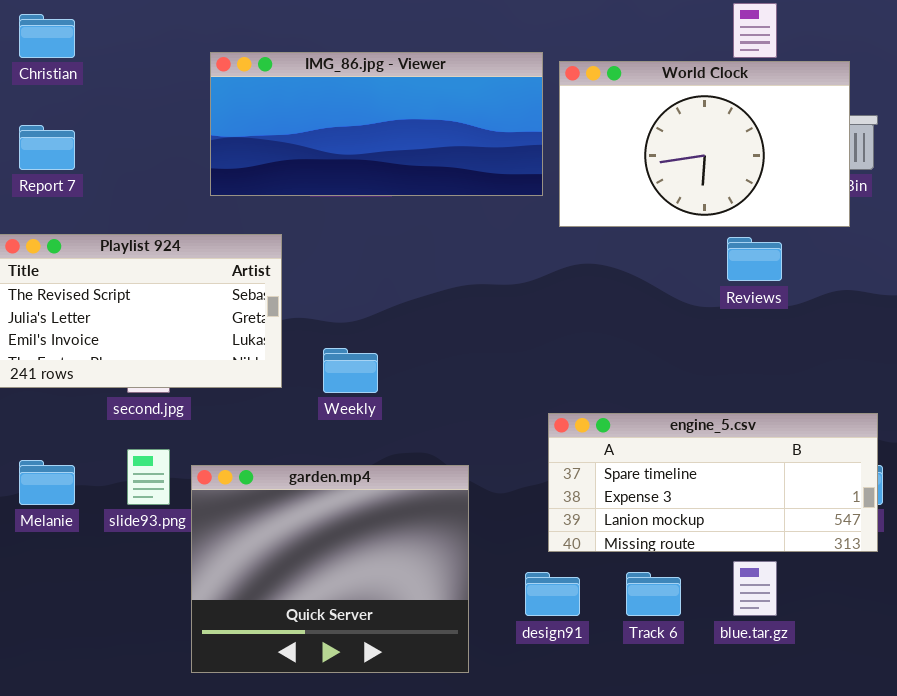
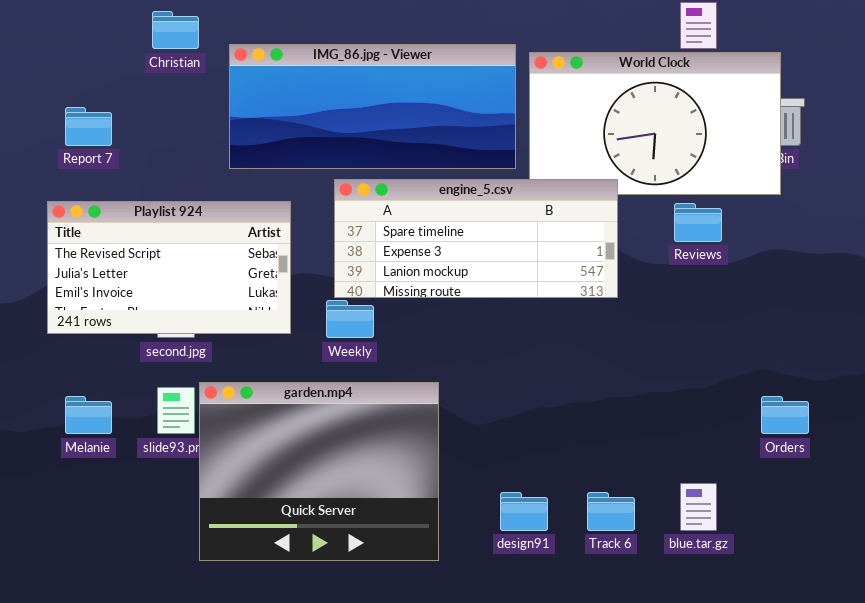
Christian: [19,14,75,58] -> [152,11,199,49], moved
engine_5.csv: [548,413,878,552] -> [334,179,618,298], moved
garden.mp4: [191,465,469,673] -> [199,382,439,561], moved

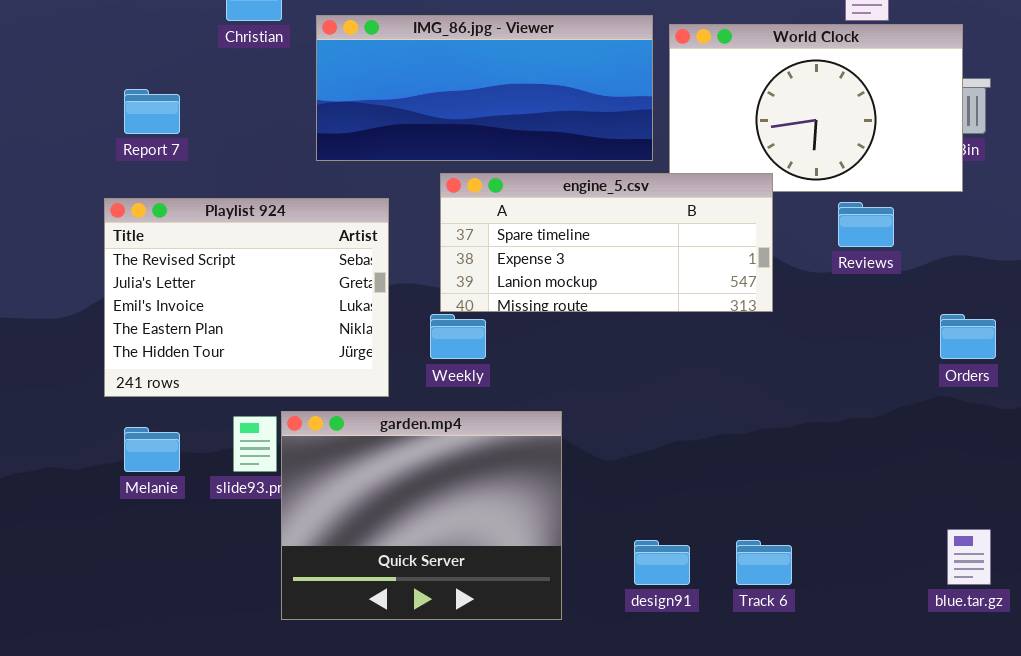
Playlist 924: [47,201,291,334] -> [104,198,389,397], resized
Orders: [761,396,809,434] -> [940,314,996,359], moved
blue.tar.gz: [680,483,717,531] -> [947,529,991,585], moved

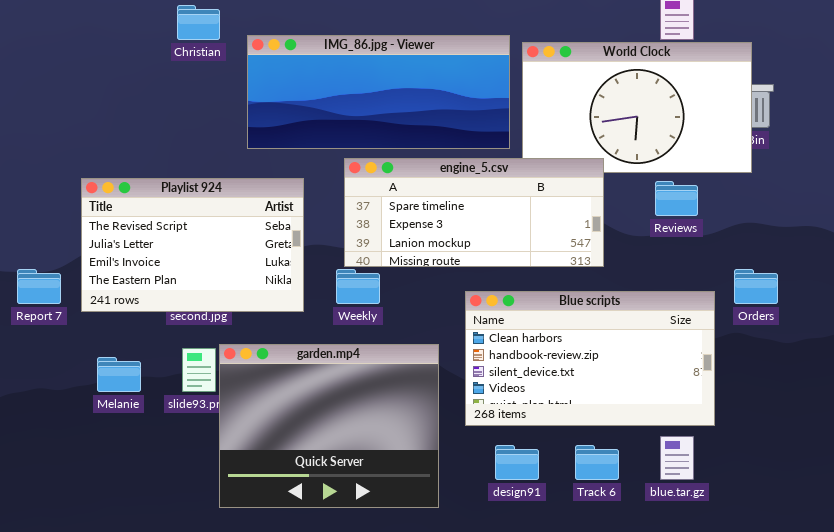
Report 7: [124,89,180,134] -> [17,269,61,304], moved
Playlist 924: [104,198,389,397] -> [81,178,304,312], resized
Blue scripts: none -> [465,291,715,426], opened
blue.tar.gz: [947,529,991,585] -> [660,436,694,480], moved

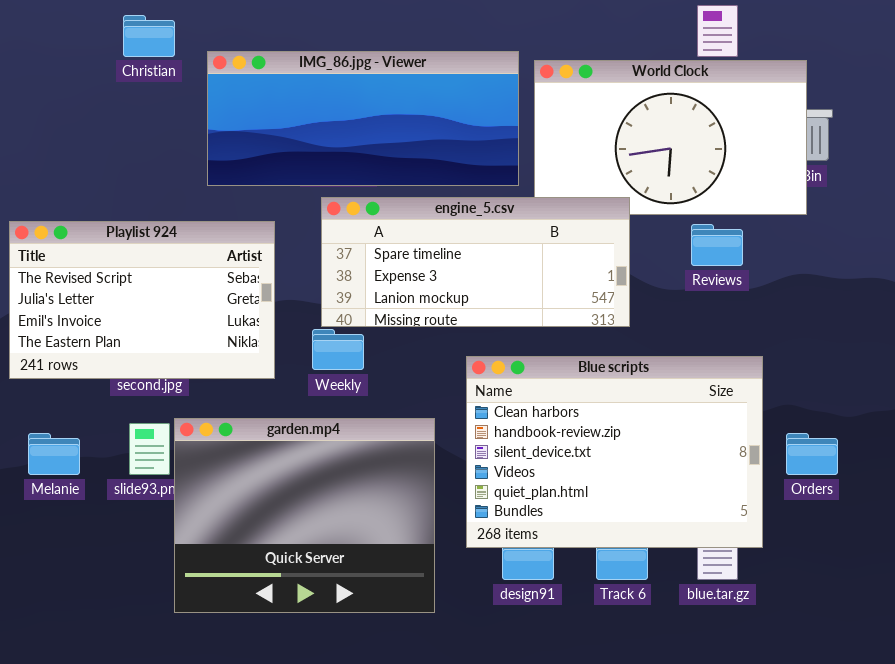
Orders: [734,269,778,304] -> [786,433,838,475], moved
Blue scripts: [465,291,715,426] -> [466,356,763,548], resized

